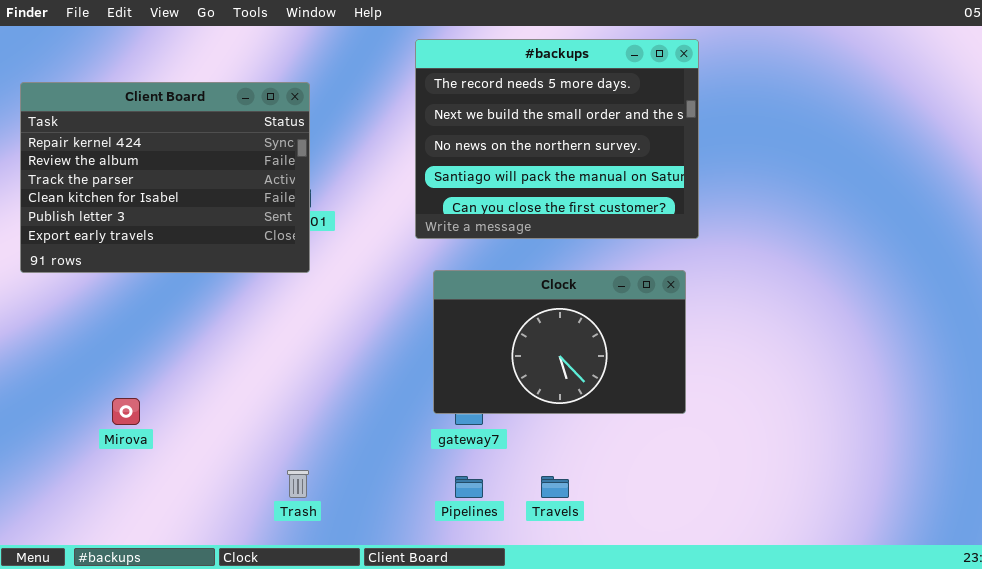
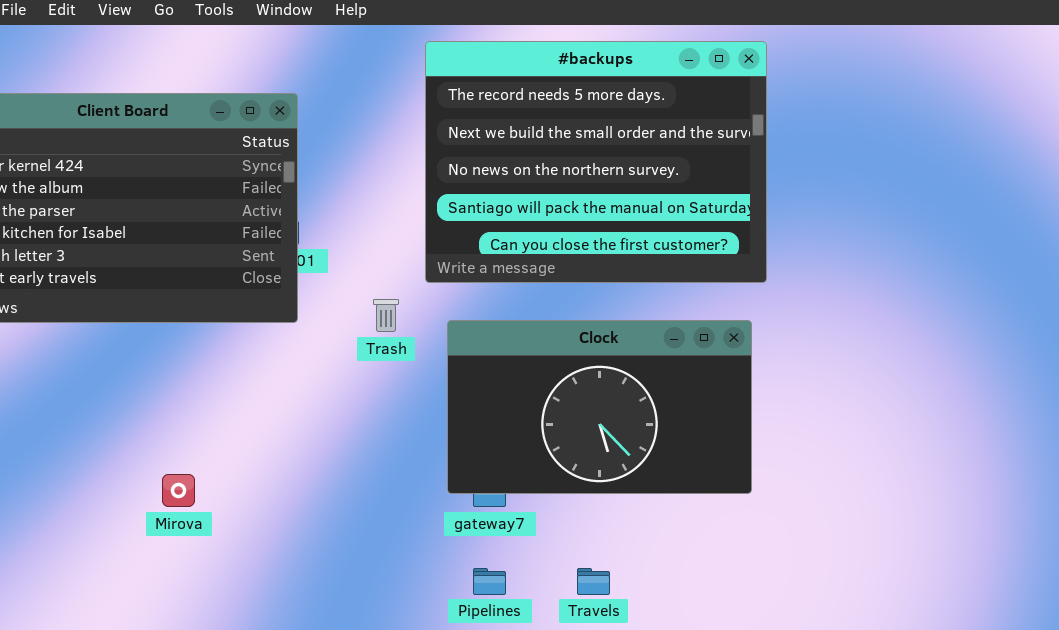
Mirova: [112,398,140,425] -> [162,474,195,507], moved
Trash: [287,470,309,498] -> [373,299,399,332], moved

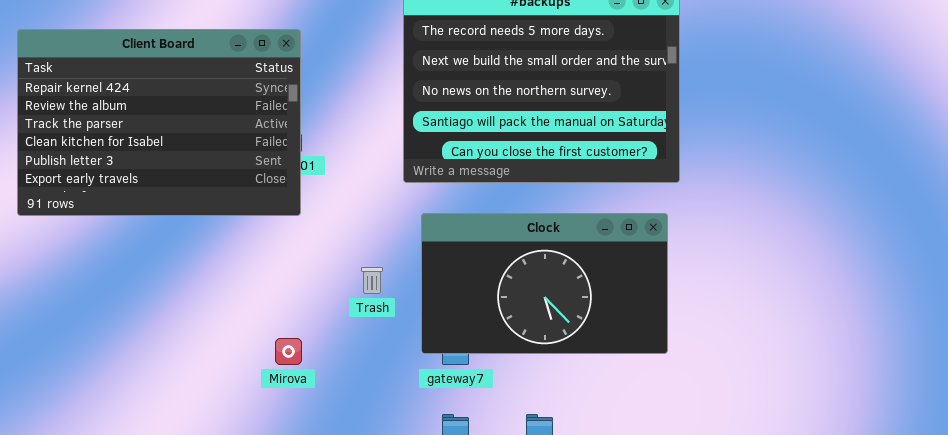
Trash: [373,299,399,332] -> [361,267,383,294], moved
Mirova: [162,474,195,507] -> [275,338,302,365], moved

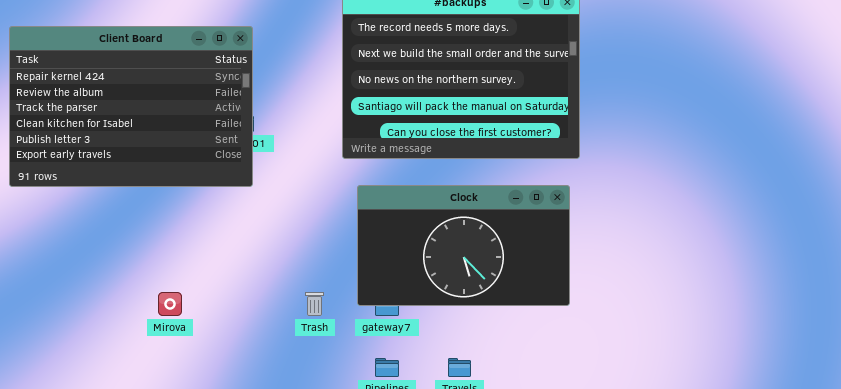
Trash: [361,267,383,294] -> [305,292,324,316], moved
Mirova: [275,338,302,365] -> [158,292,182,316], moved

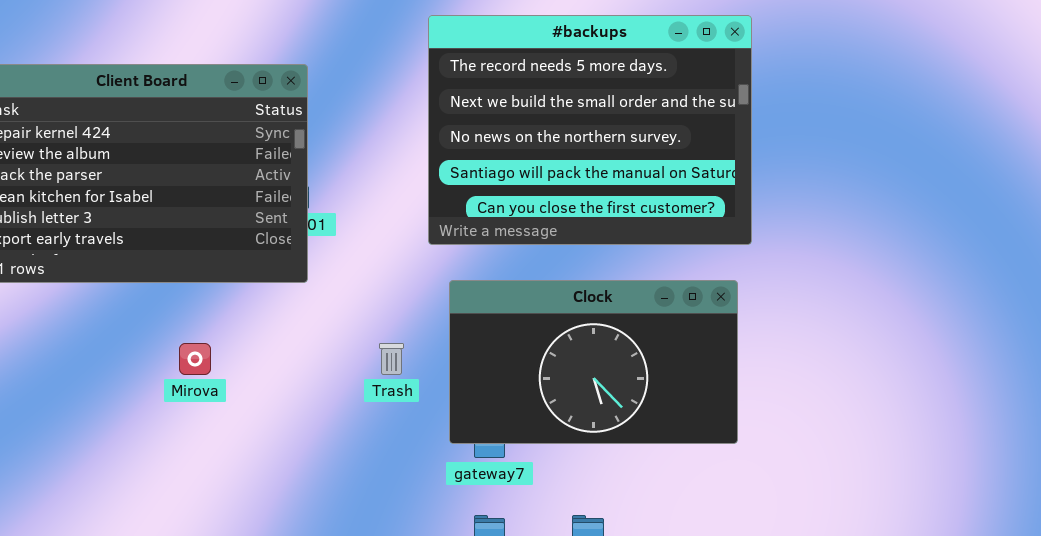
Mirova: [158,292,182,316] -> [179,343,211,375], moved
Trash: [305,292,324,316] -> [379,343,404,375], moved

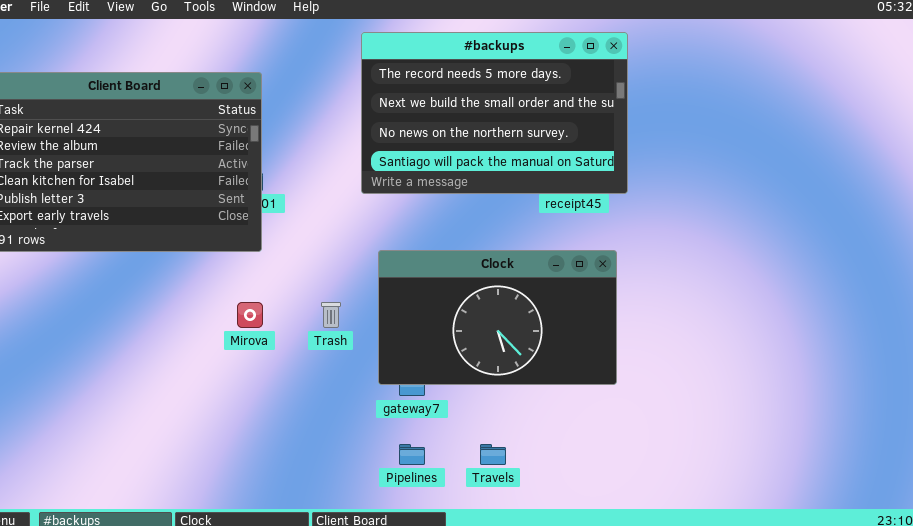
#backups: [428,15,752,245] -> [361,32,628,194], resized
Mirova: [179,343,211,375] -> [237,302,263,328], moved

